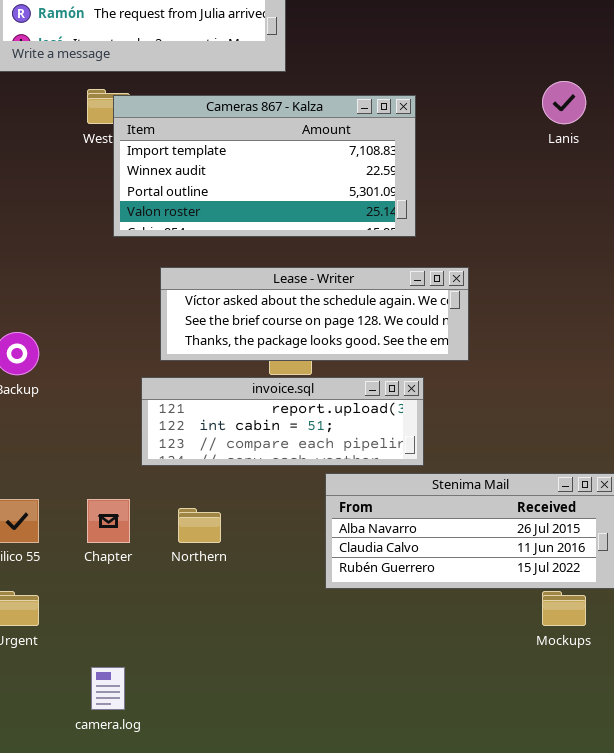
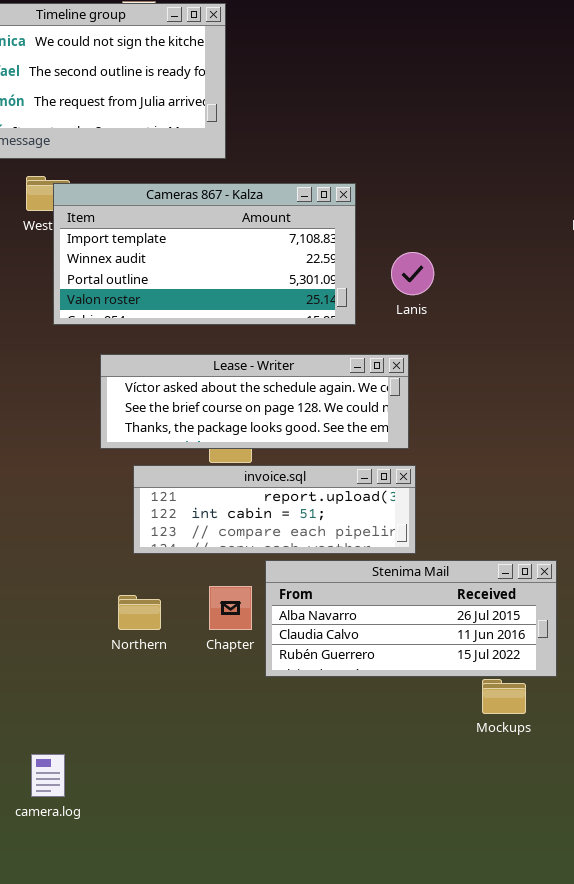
Lanis: [542,81,586,124] -> [391,252,434,295], moved
invoice.sql: [141,377,424,466] -> [133,465,416,554], moved
Chapter: [87,499,130,543] -> [209,586,252,630], moved

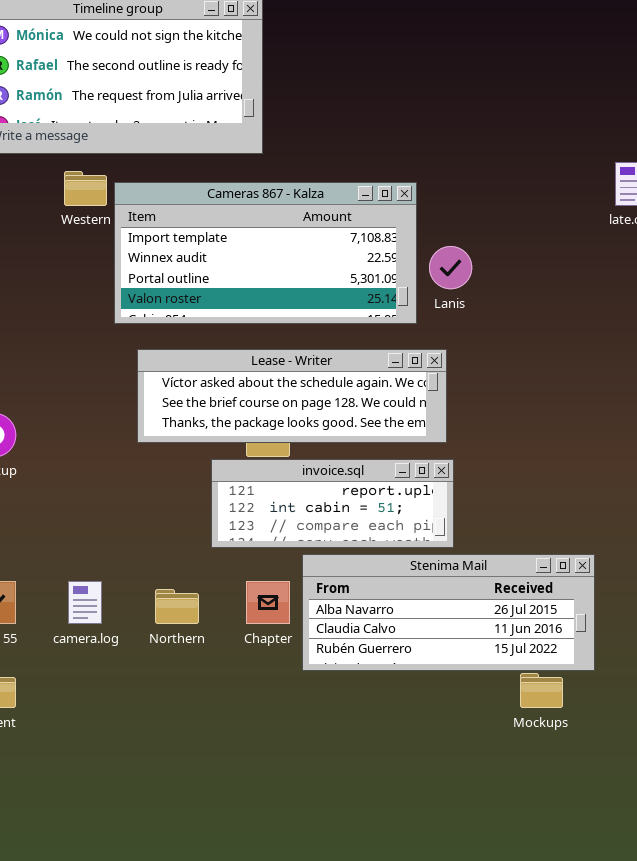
Cameras 867 - Kalza: [53,183,356,325] -> [114,182,417,324], moved
invoice.sql: [133,465,416,554] -> [211,459,454,548], resized
camera.log: [31,754,65,797] -> [68,581,102,624], moved

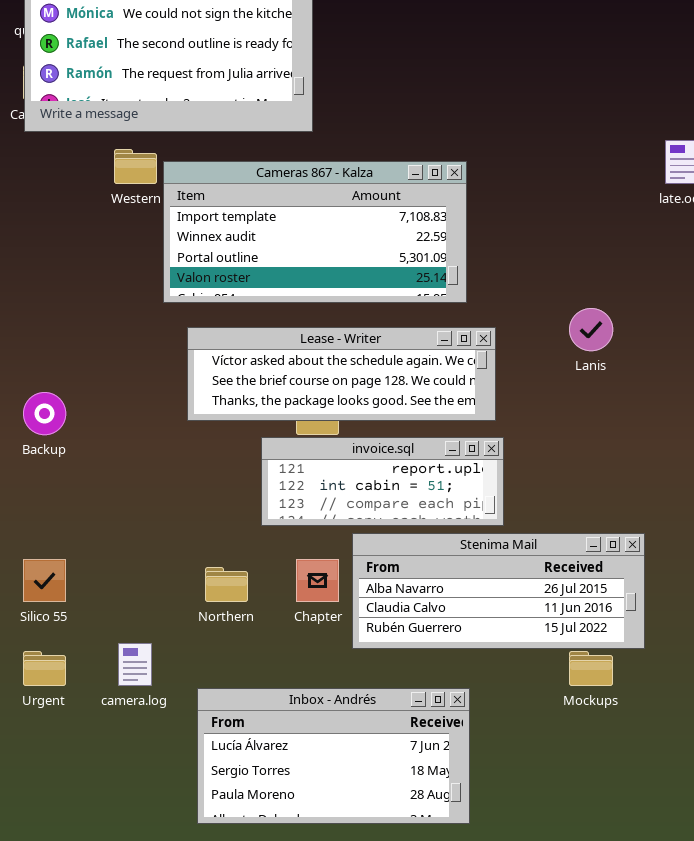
Lanis: [429,246,472,289] -> [569,308,613,351], moved
camera.log: [68,581,102,624] -> [118,643,152,686], moved
Inbox - Andrés: none -> [197,688,470,824], opened

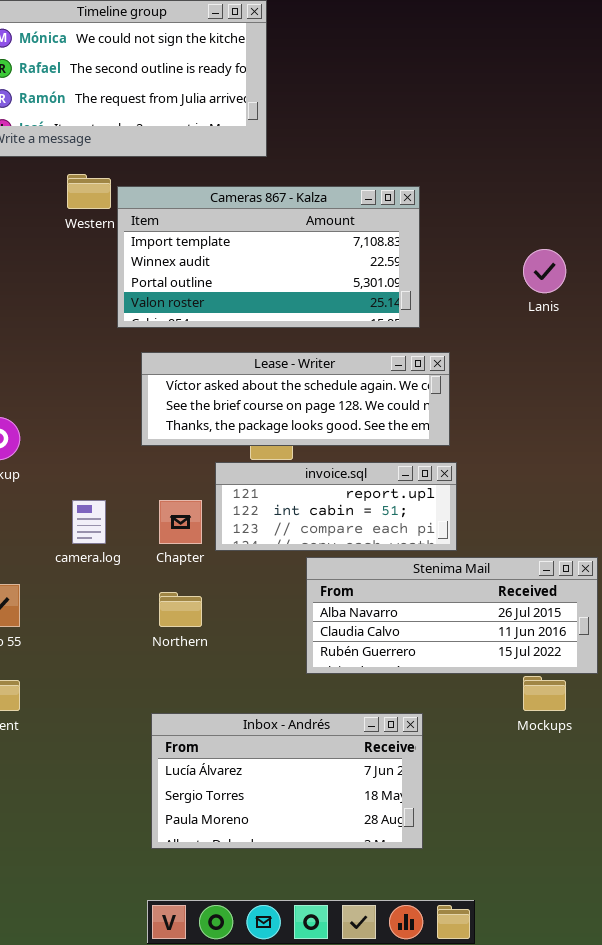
Lanis: [569,308,613,351] -> [523,249,566,293], moved
Chapter: [296,559,339,602] -> [159,500,202,544], moved
camera.log: [118,643,152,686] -> [72,500,106,544], moved

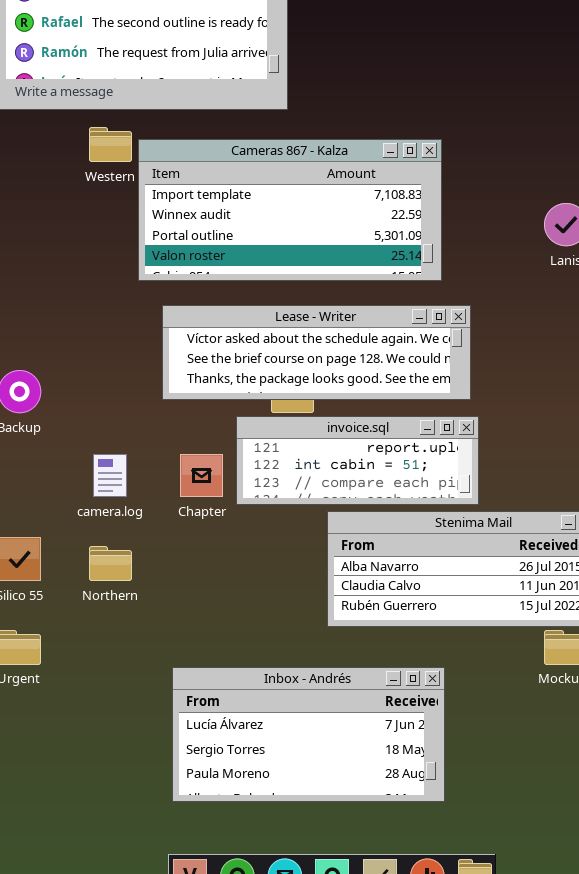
Northern: [159,592,202,627] -> [89,546,132,581], moved

